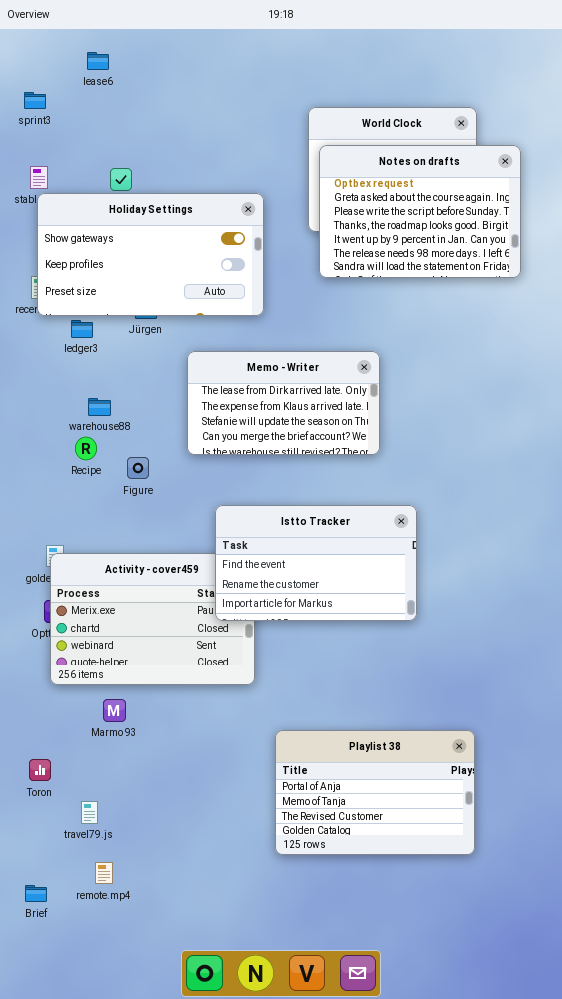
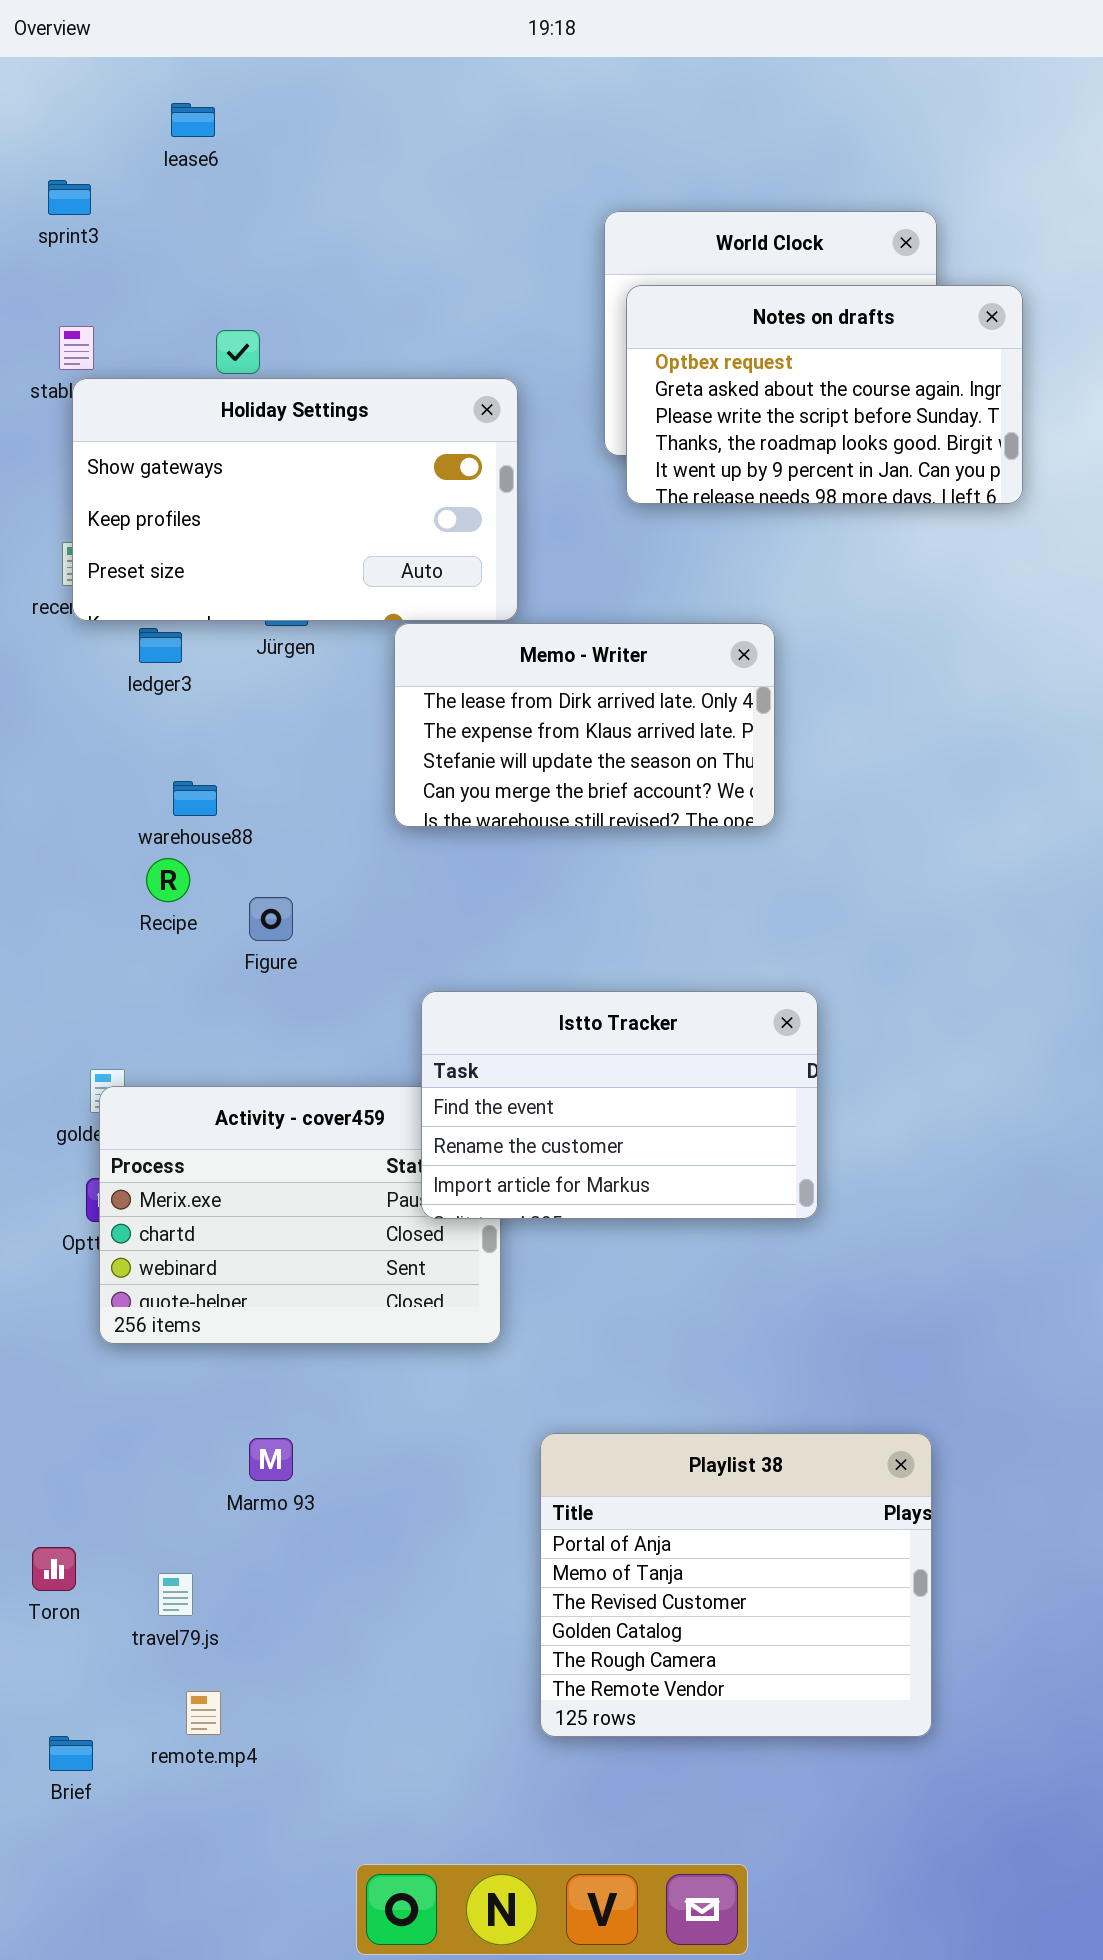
Notes on drafts: [319,145,521,278] -> [626,285,1023,504], resized
Memo - Writer: [187,351,380,455] -> [394,623,775,827], moved
Marmo 93: [103,699,126,722] -> [249,1438,293,1481], moved
Playlist 38: [275,730,475,855] -> [540,1433,932,1737], resized
Toron: [29,759,51,781] -> [32,1547,76,1591], moved

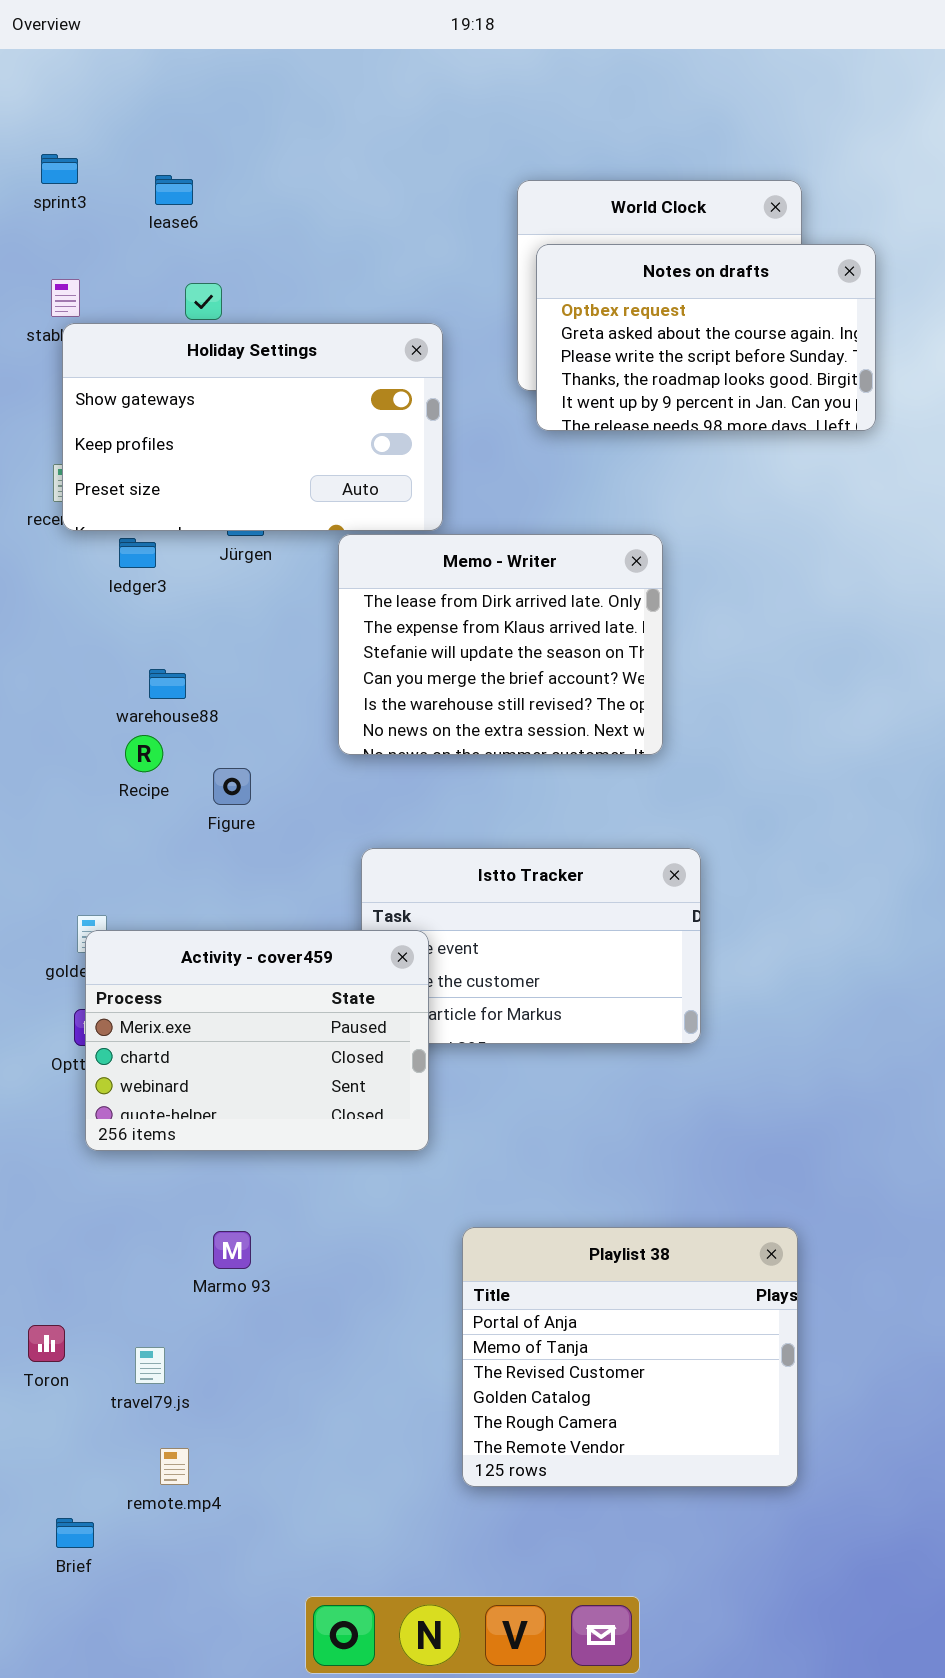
lease6: [171,103,215,137] -> [155,175,193,205], moved
Memo - Writer: [394,623,775,827] -> [338,534,663,755], resized
Activity - cover459: [99,1086,501,1344] -> [85,930,429,1151], raised
Brief: [49,1736,93,1771] -> [56,1518,94,1548], moved

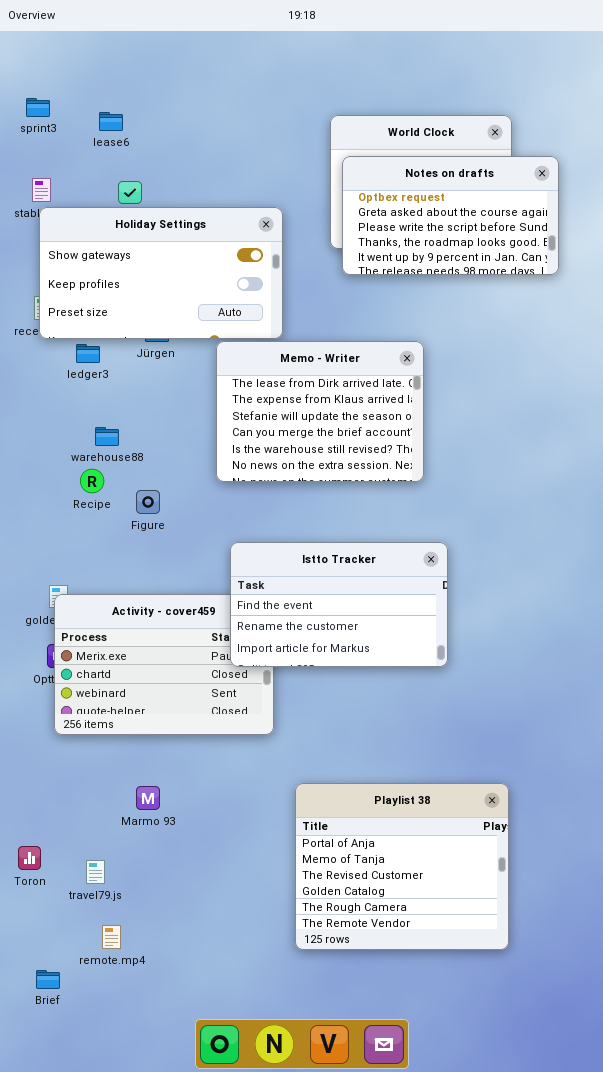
Istto Tracker: [361,848,701,1044] -> [230,542,448,667], raised

